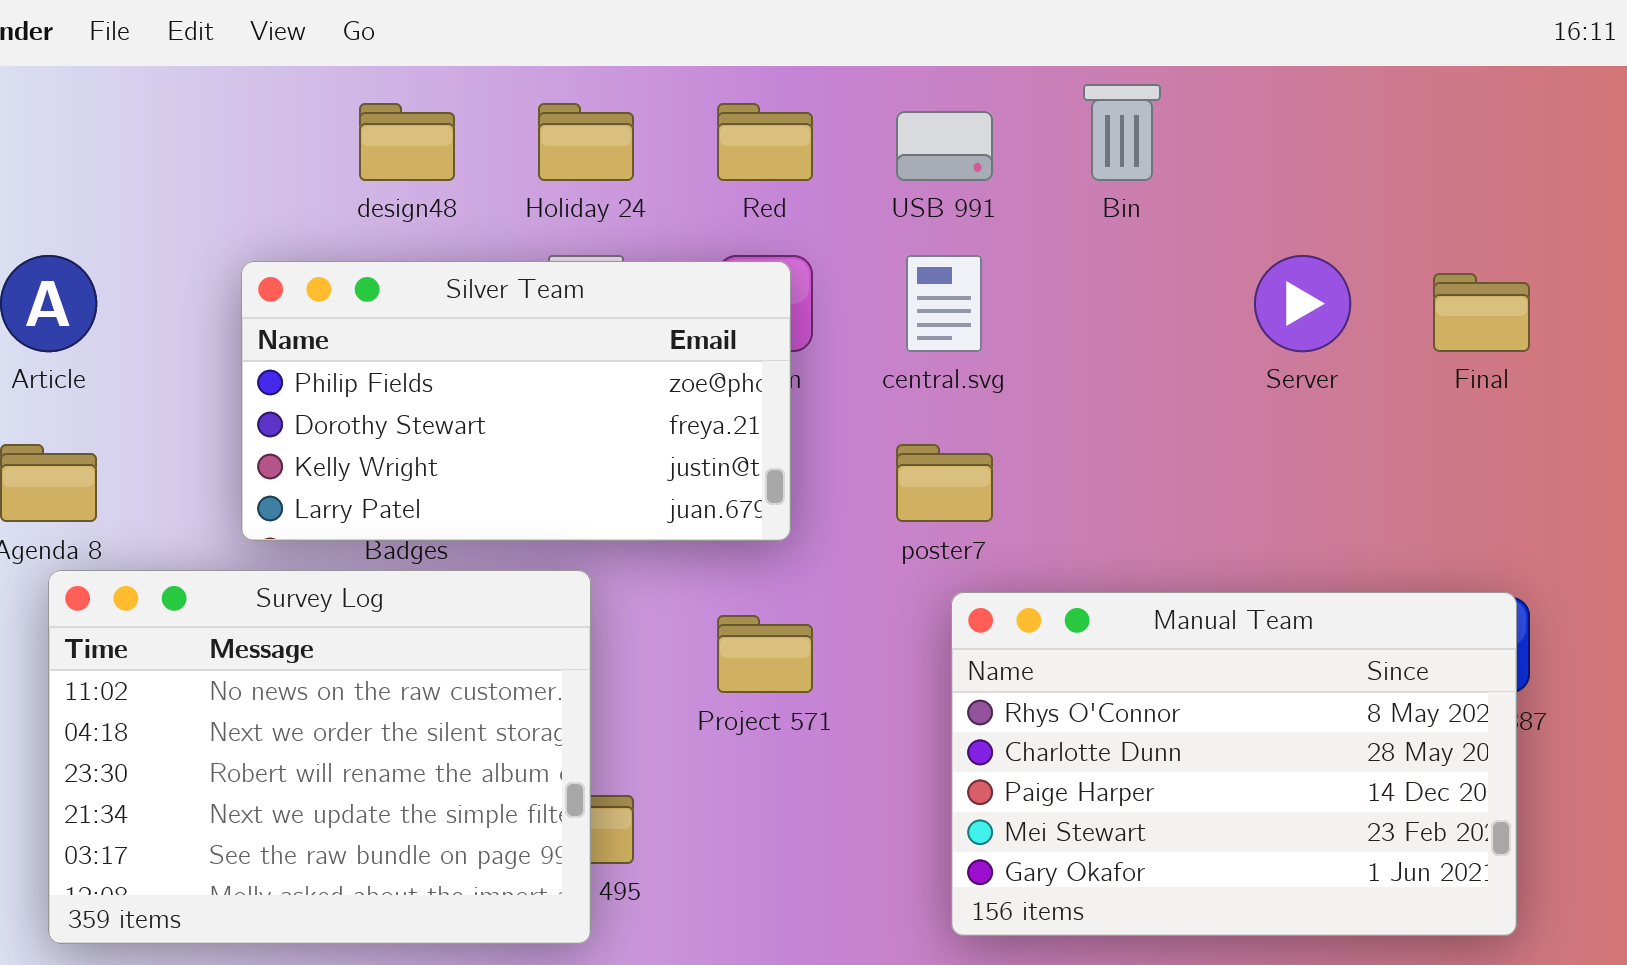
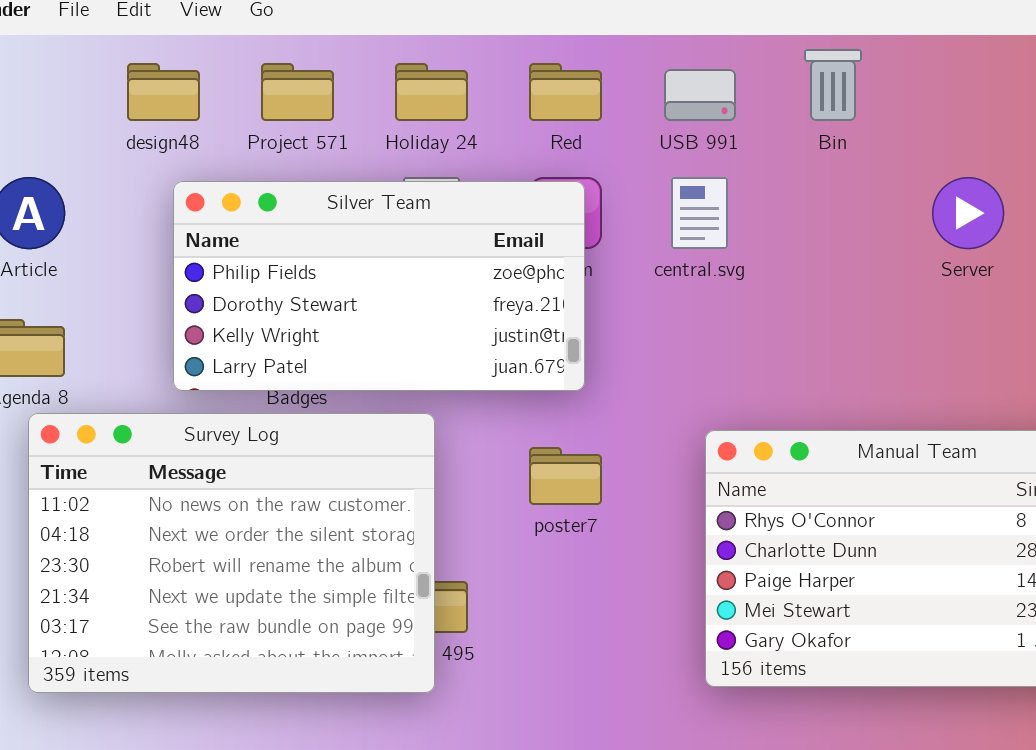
design48: [359,103,455,181] -> [127,63,200,121], moved
poster7: [896,444,993,522] -> [529,447,602,505], moved
Project 571: [717,615,813,693] -> [261,63,334,121], moved

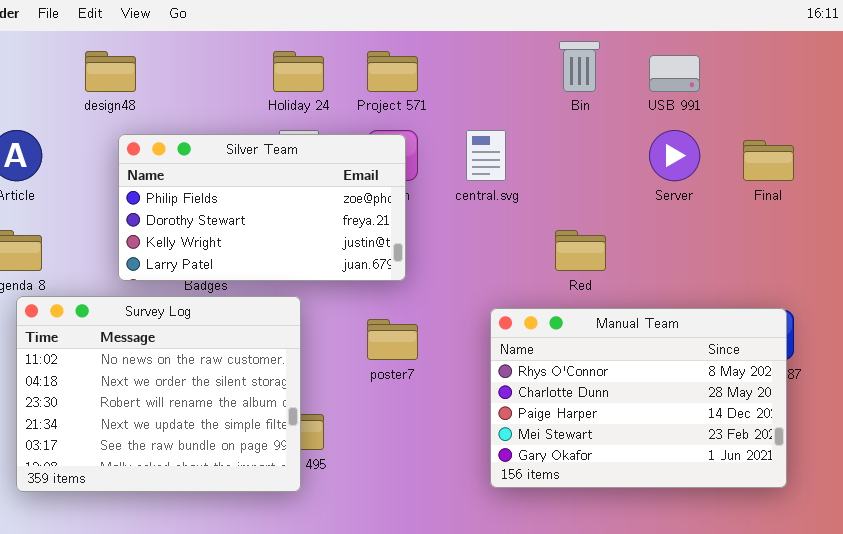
Project 571: [261,63,334,121] -> [367,51,418,92], moved
Red: [529,63,602,121] -> [555,230,606,271], moved
USB 991: [664,69,736,121] -> [649,55,700,92], moved

